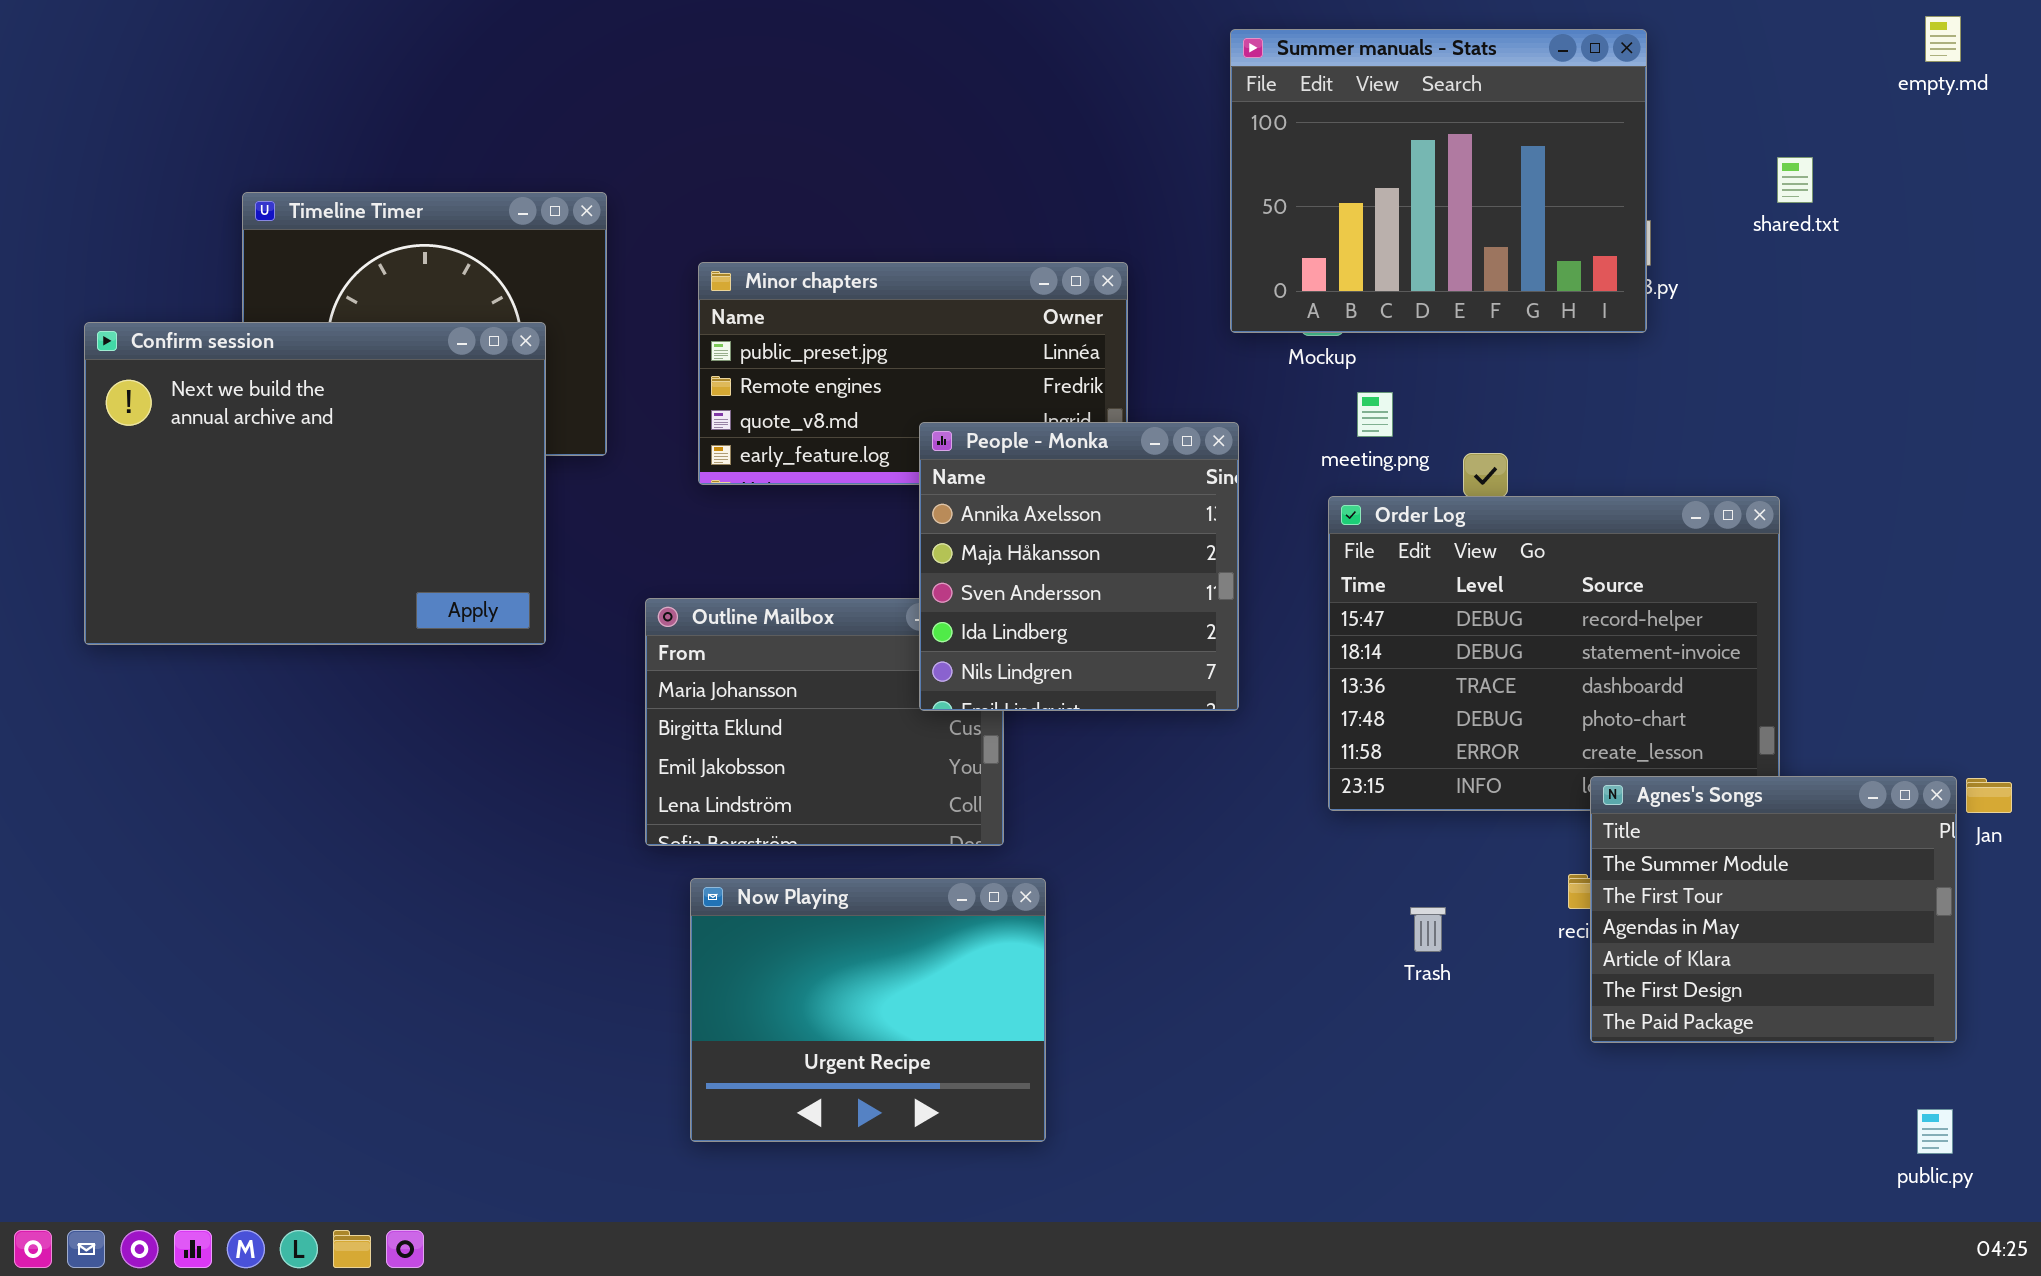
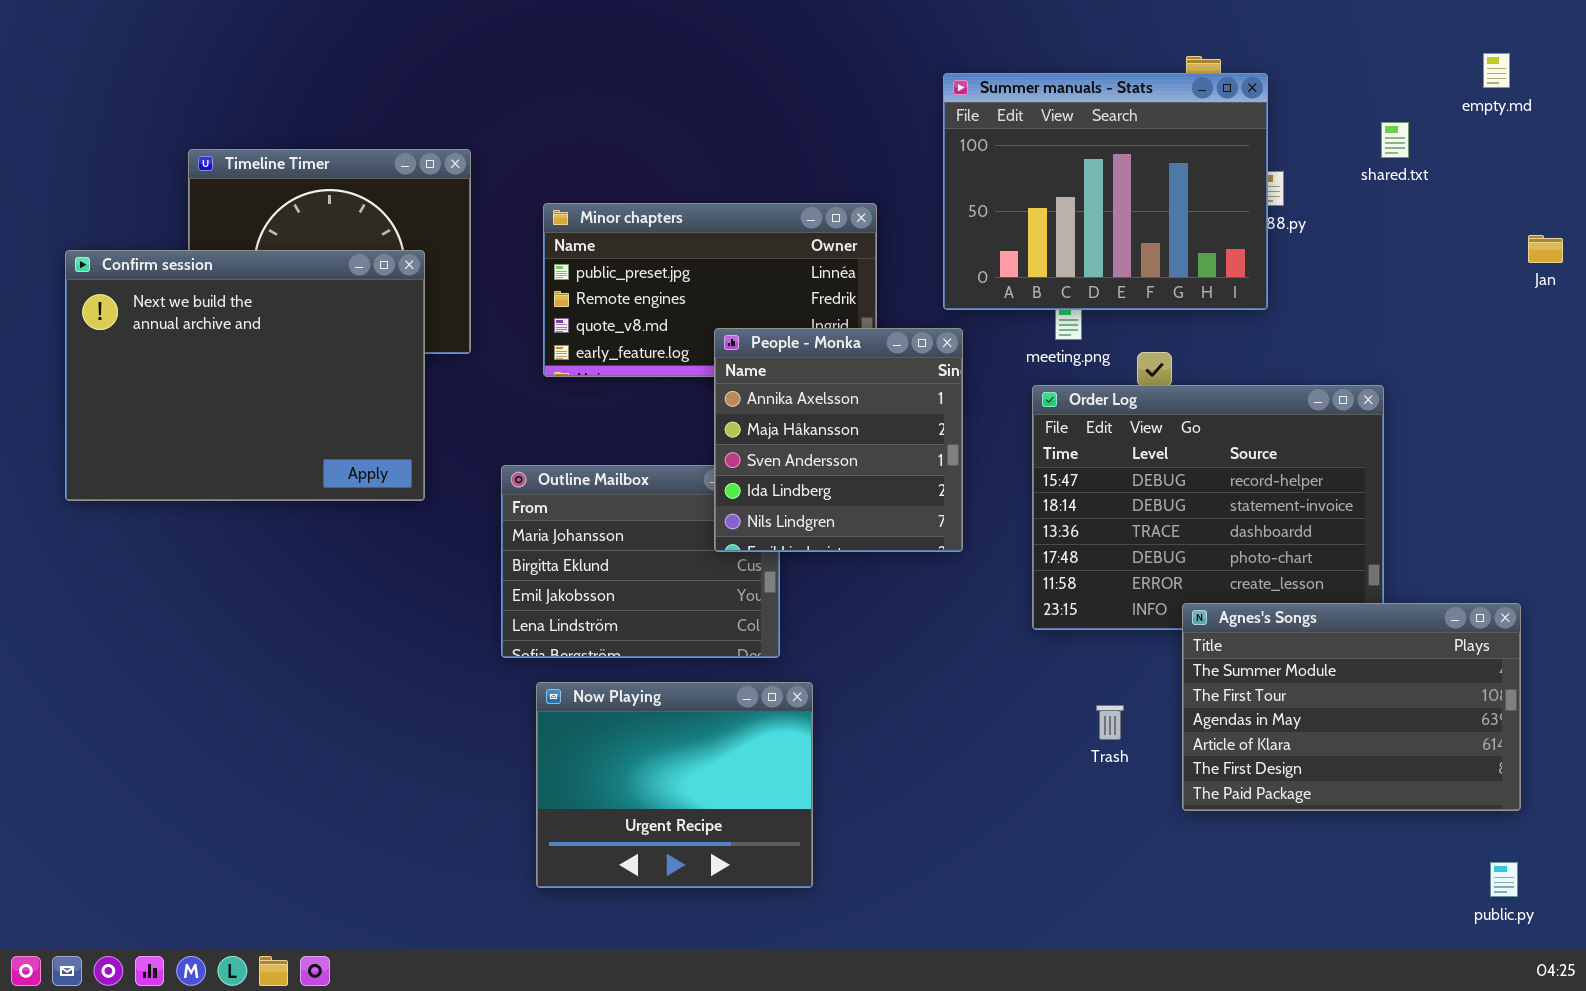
empty.md: [1925,16,1961,62] -> [1483,53,1510,88], moved
Summer manuals - Stats: [1230,29,1647,333] -> [943,73,1268,310], moved
Agnes's Songs: [1590,776,1957,1043] -> [1182,603,1521,811], resized
Jan: [1966,778,2012,813] -> [1528,235,1563,263], moved

